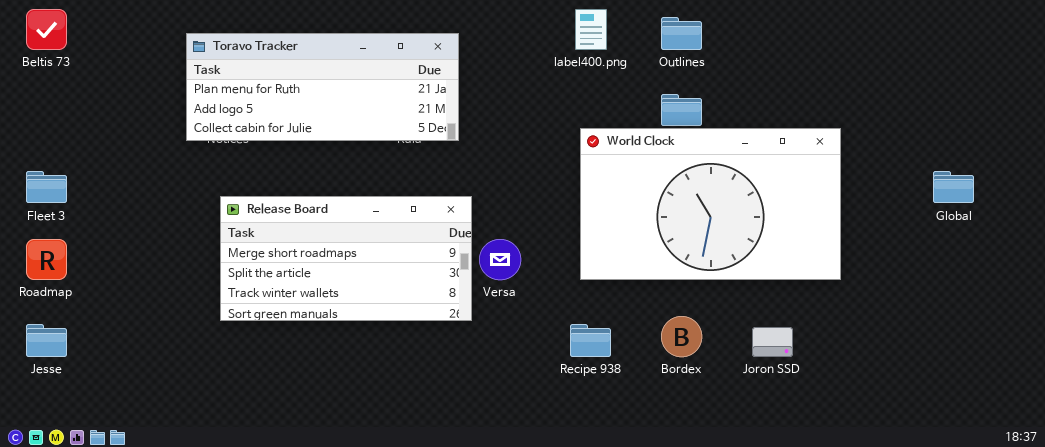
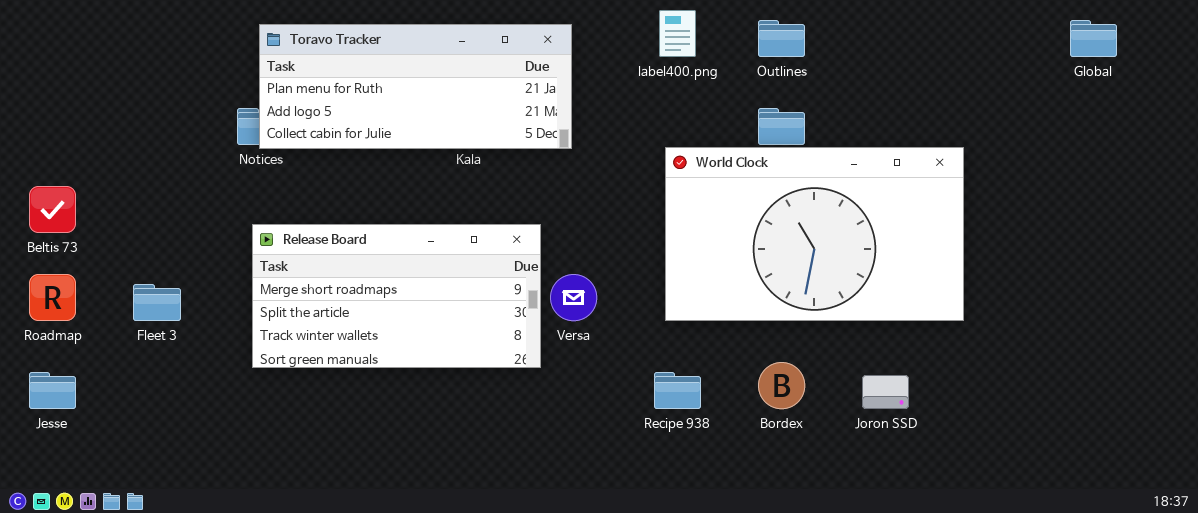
Beltis 73: [26,9,67,50] -> [29,186,76,233], moved
Toravo Tracker: [186,33,459,141] -> [259,24,572,149], moved
Fleet 3: [26,171,67,203] -> [133,284,181,321], moved
Global: [933,171,974,203] -> [1070,20,1117,57], moved

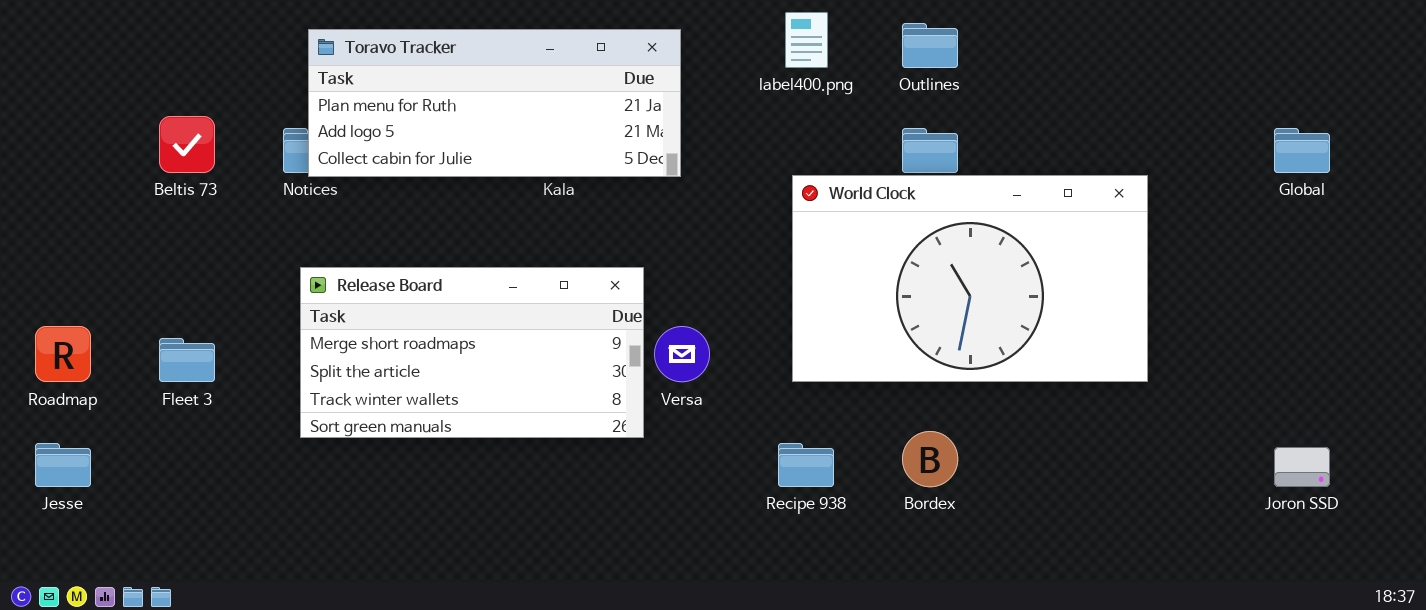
Global: [1070,20,1117,57] -> [1274,128,1330,173], moved
Beltis 73: [29,186,76,233] -> [159,116,215,173], moved
Joron SSD: [862,375,909,409] -> [1274,447,1330,487], moved

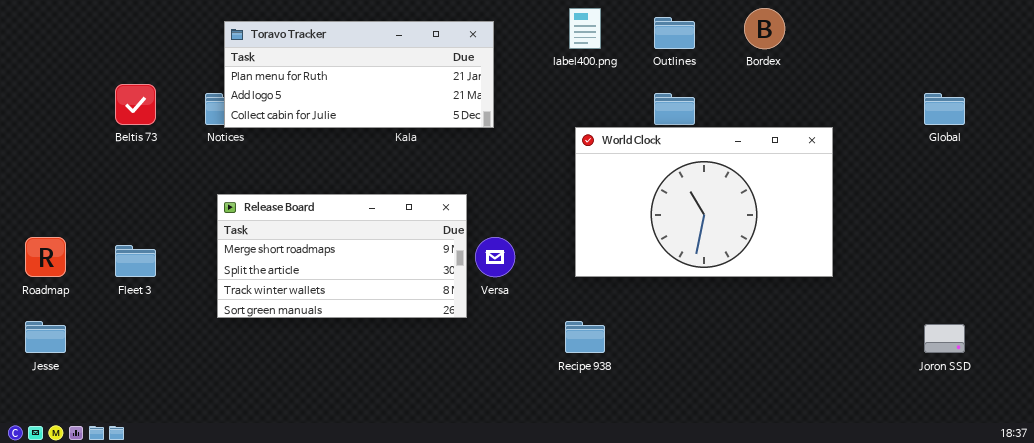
Bordex: [902,431,958,487] -> [744,8,785,49], moved

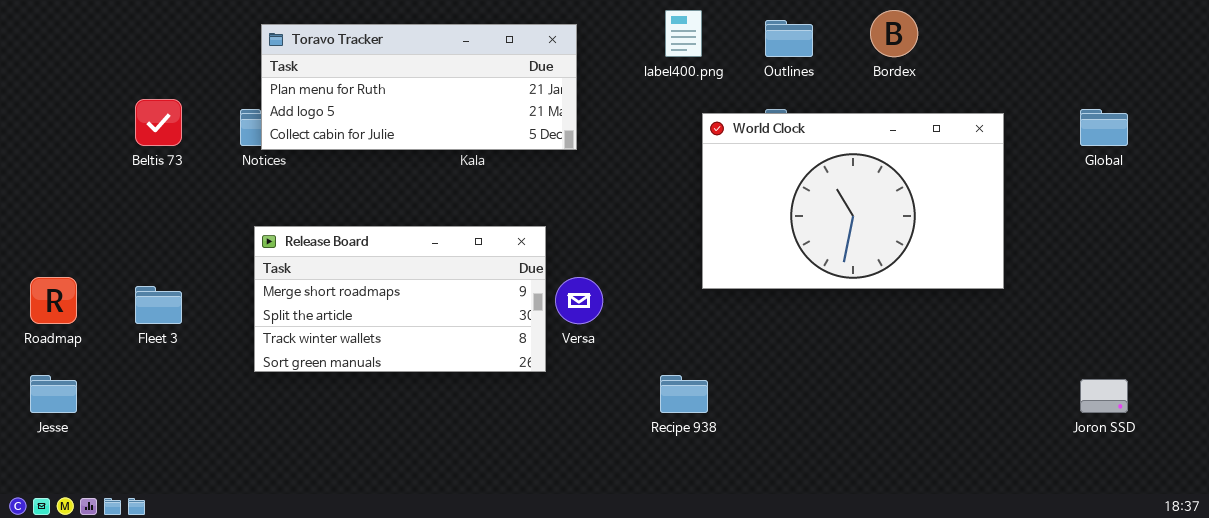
World Clock: [575,127,833,277] -> [702,113,1004,289], moved

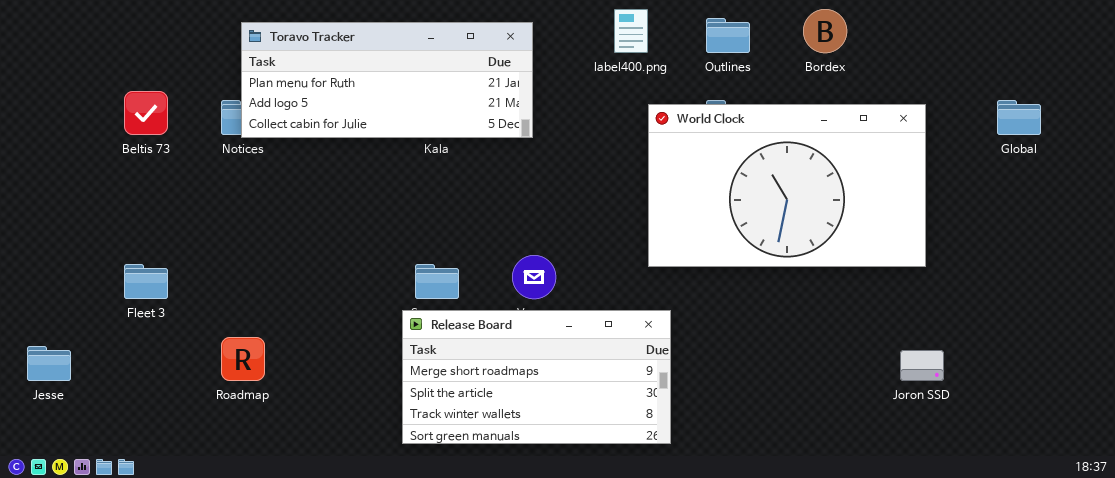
Release Board: [254,226,546,372] -> [402,310,671,444], moved
Roadmap: [30,277,77,324] -> [221,337,265,381], moved
Joron SSD: [1080,379,1128,413] -> [900,350,944,381], moved

